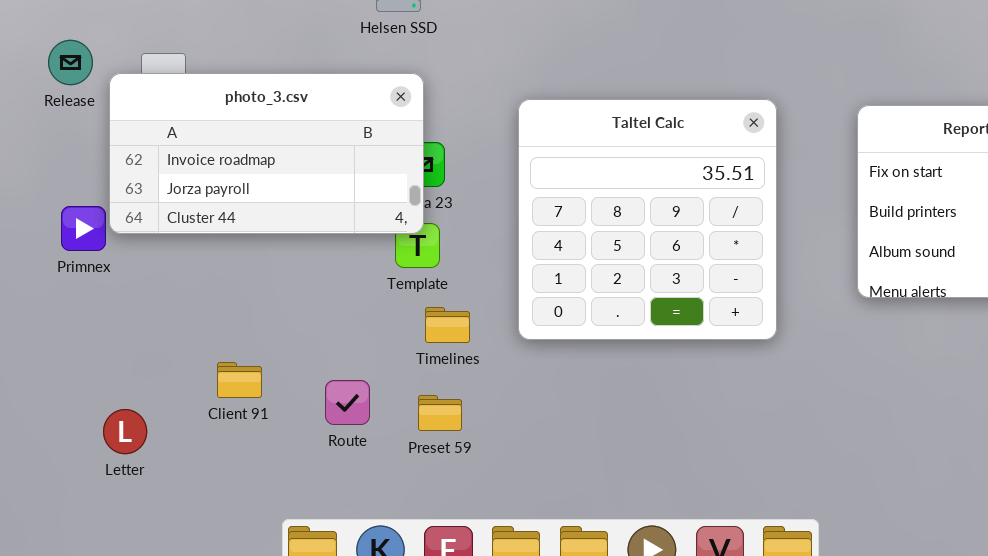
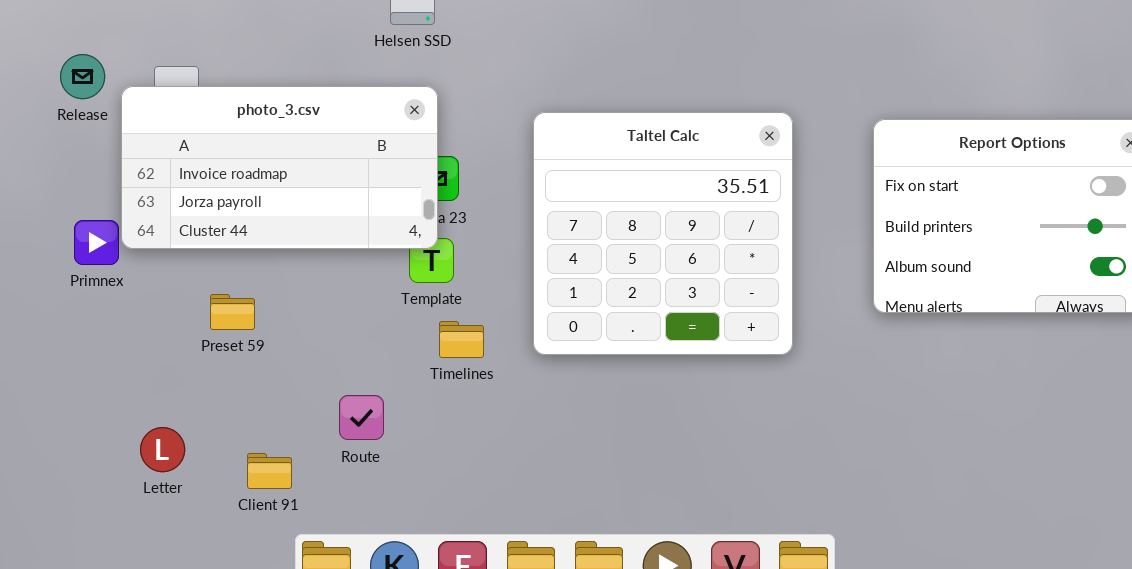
Client 91: [217,362,262,398] -> [247,453,292,489], moved
Preset 59: [418,395,462,431] -> [210,294,255,330], moved
Letter: [103,409,147,454] -> [140,427,185,472], moved

